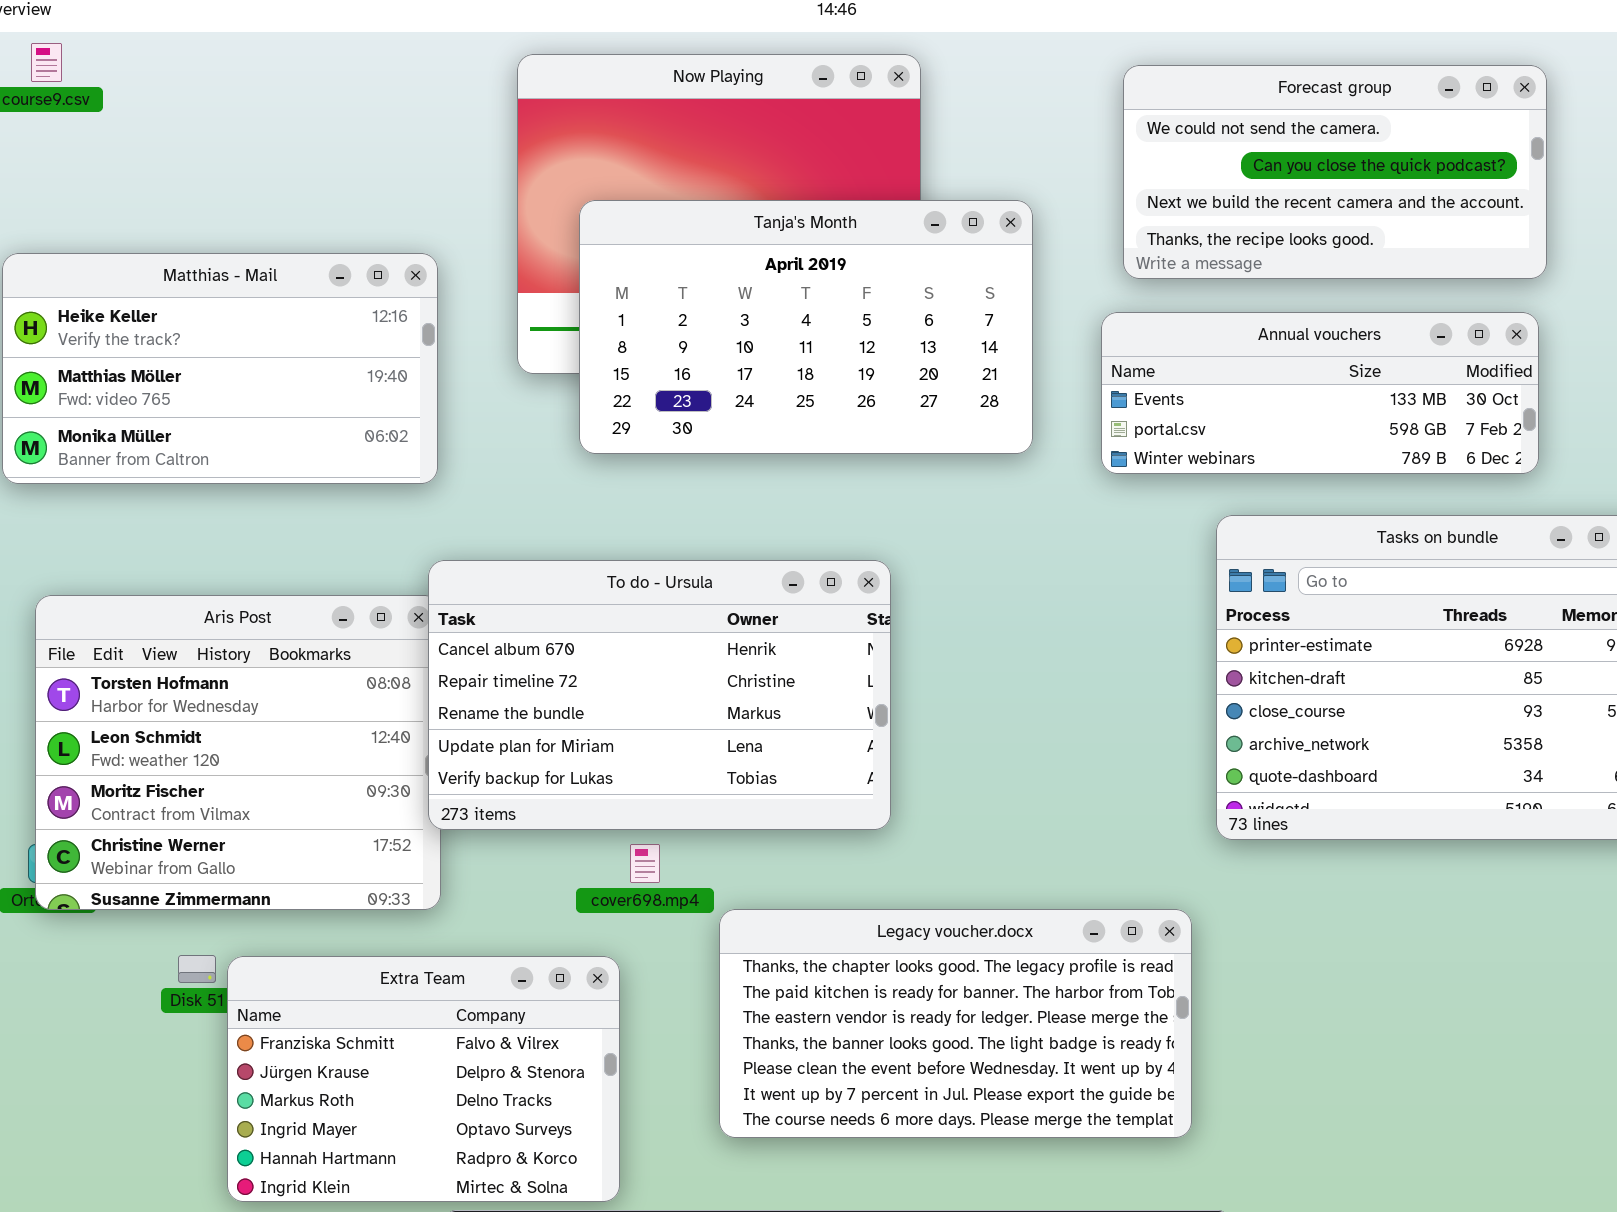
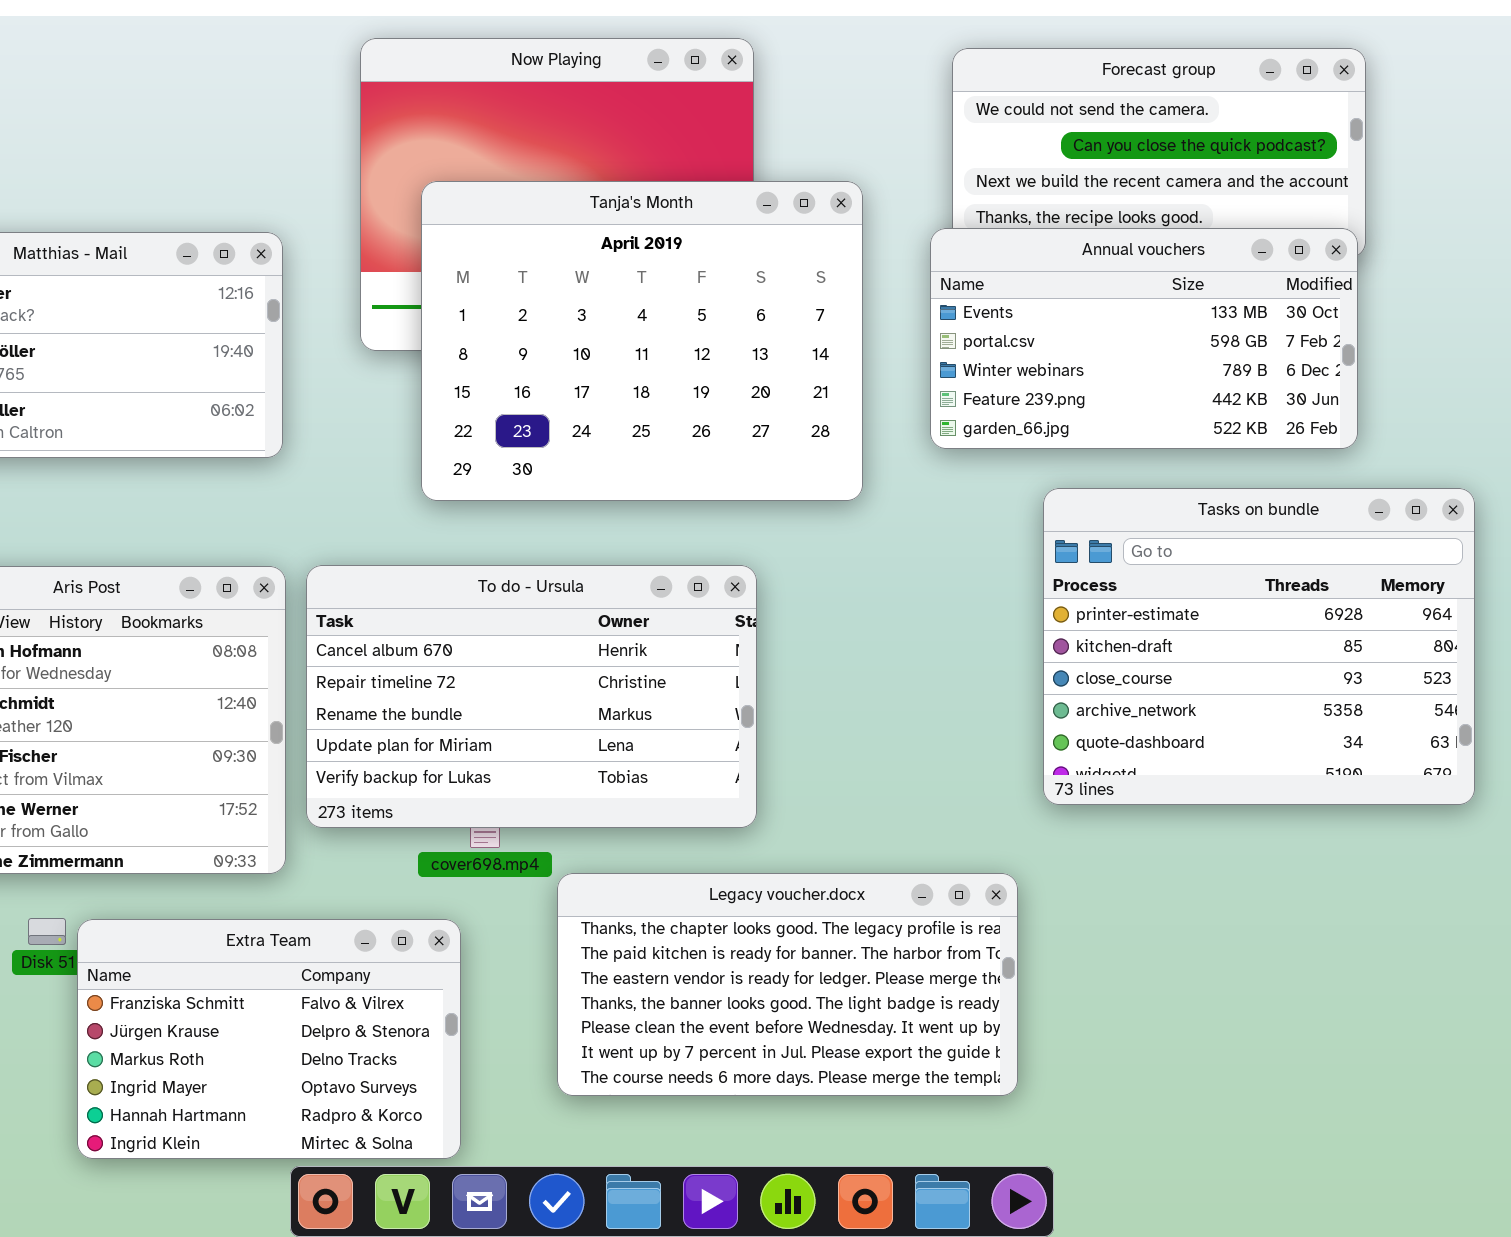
Tanja's Month: [579,200,1033,454] -> [421,181,863,501], resized
Annual vouchers: [1101,312,1539,474] -> [930,228,1358,449], resized
To do - Ursula: [428,560,891,830] -> [306,565,757,828], moved

